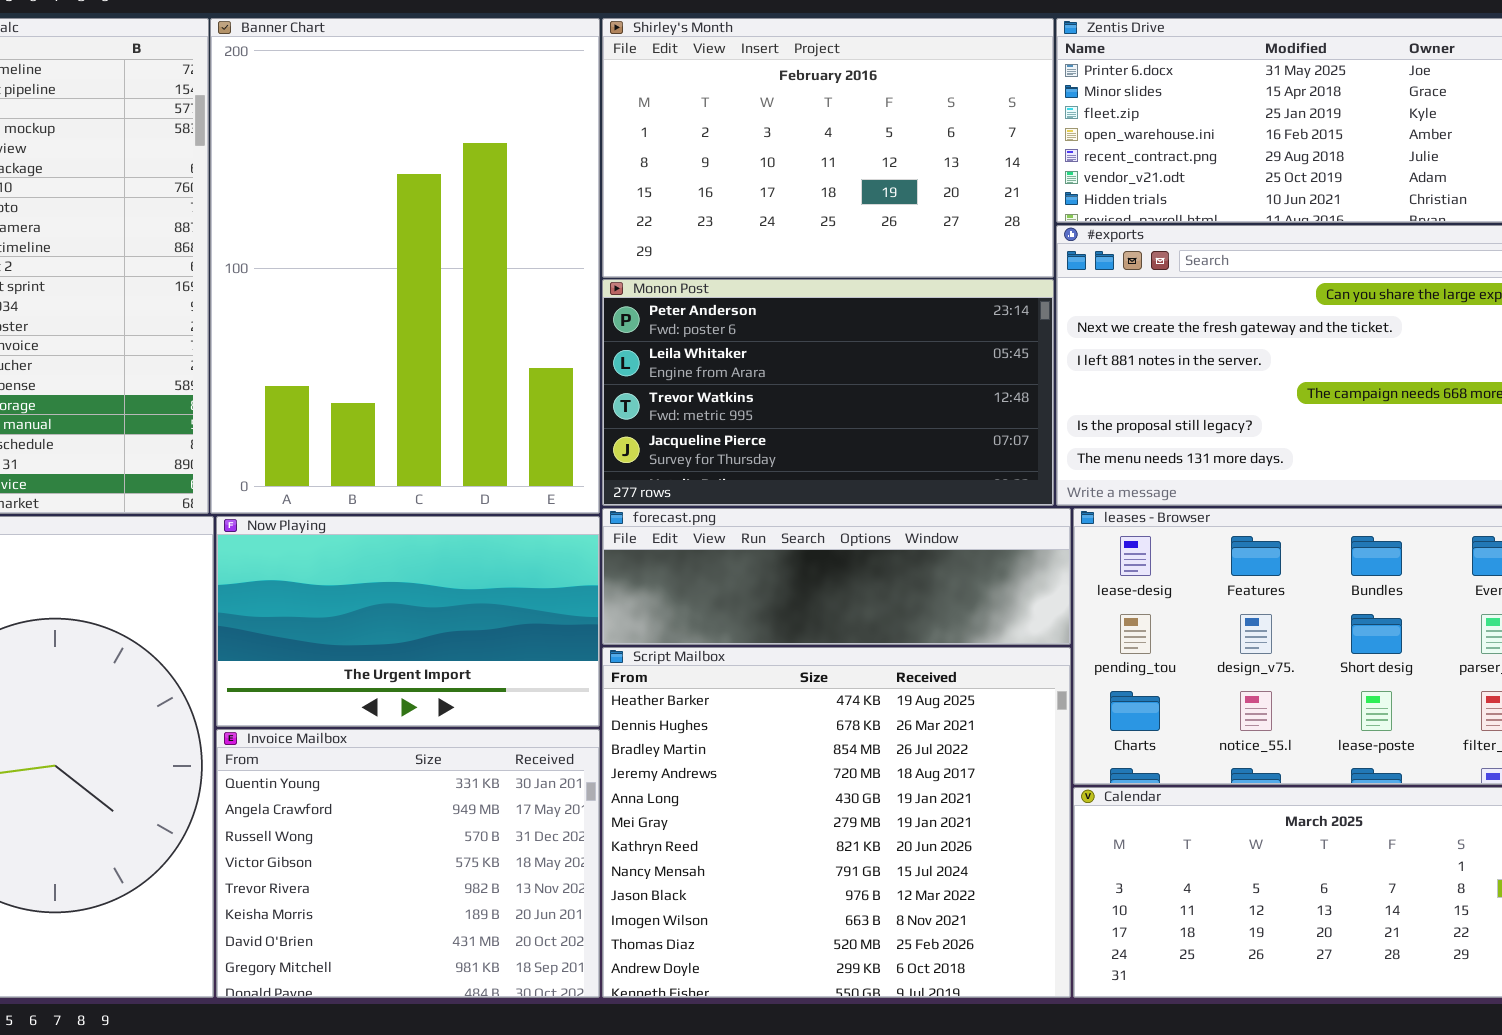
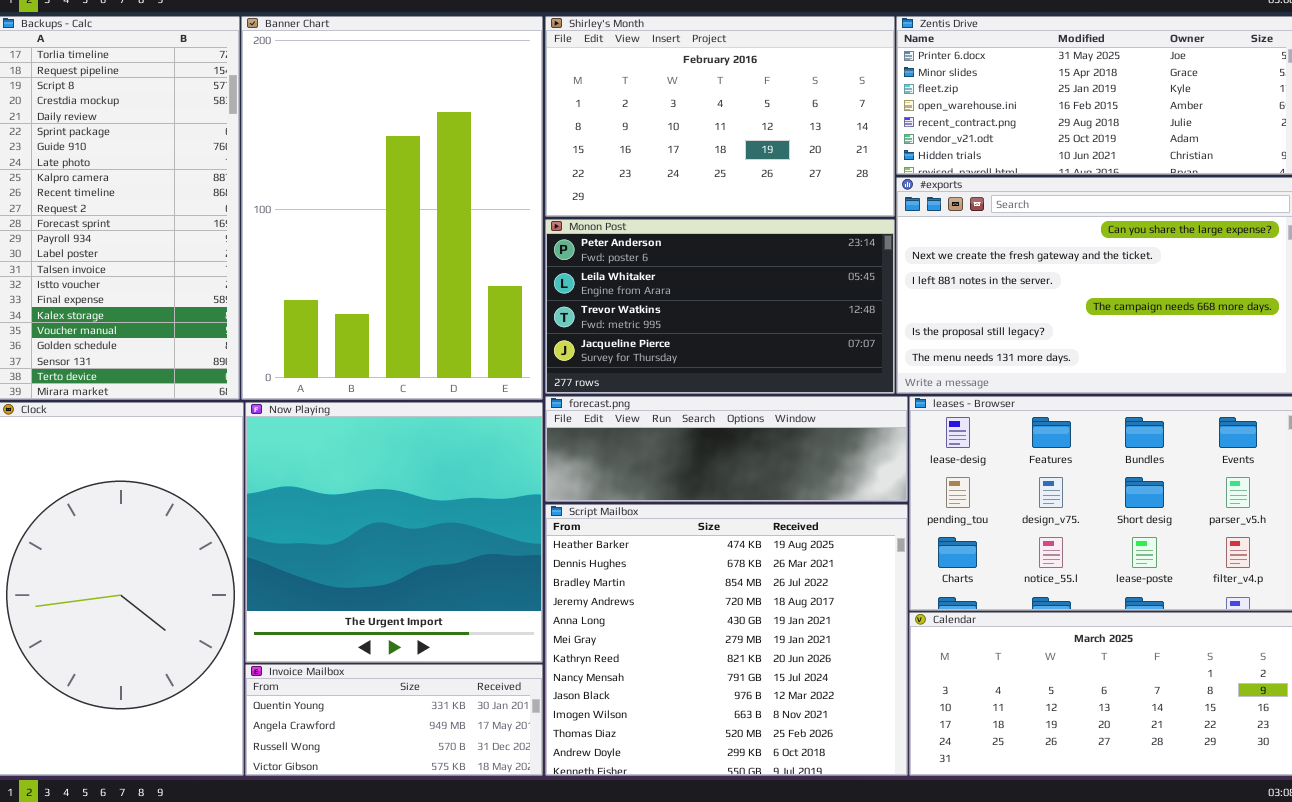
Now Playing: [216,516,600,727] -> [245,402,543,663], resized
Invoice Mailbox: [216,729,600,998] -> [245,664,543,776], resized

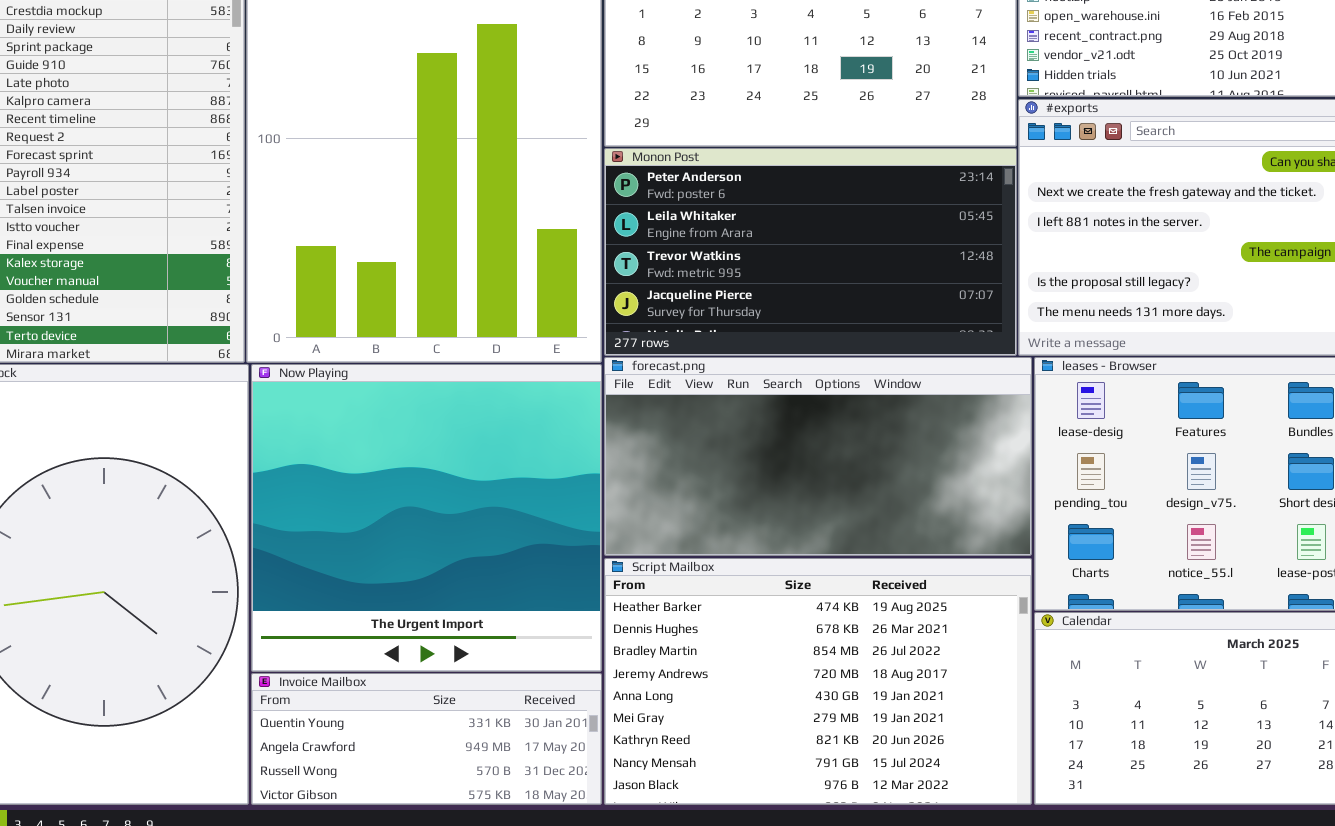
forecast.png: [545,396,908,502] -> [604,357,1032,556], resized
Script Mailbox: [545,504,908,776] -> [604,558,1032,805], resized

